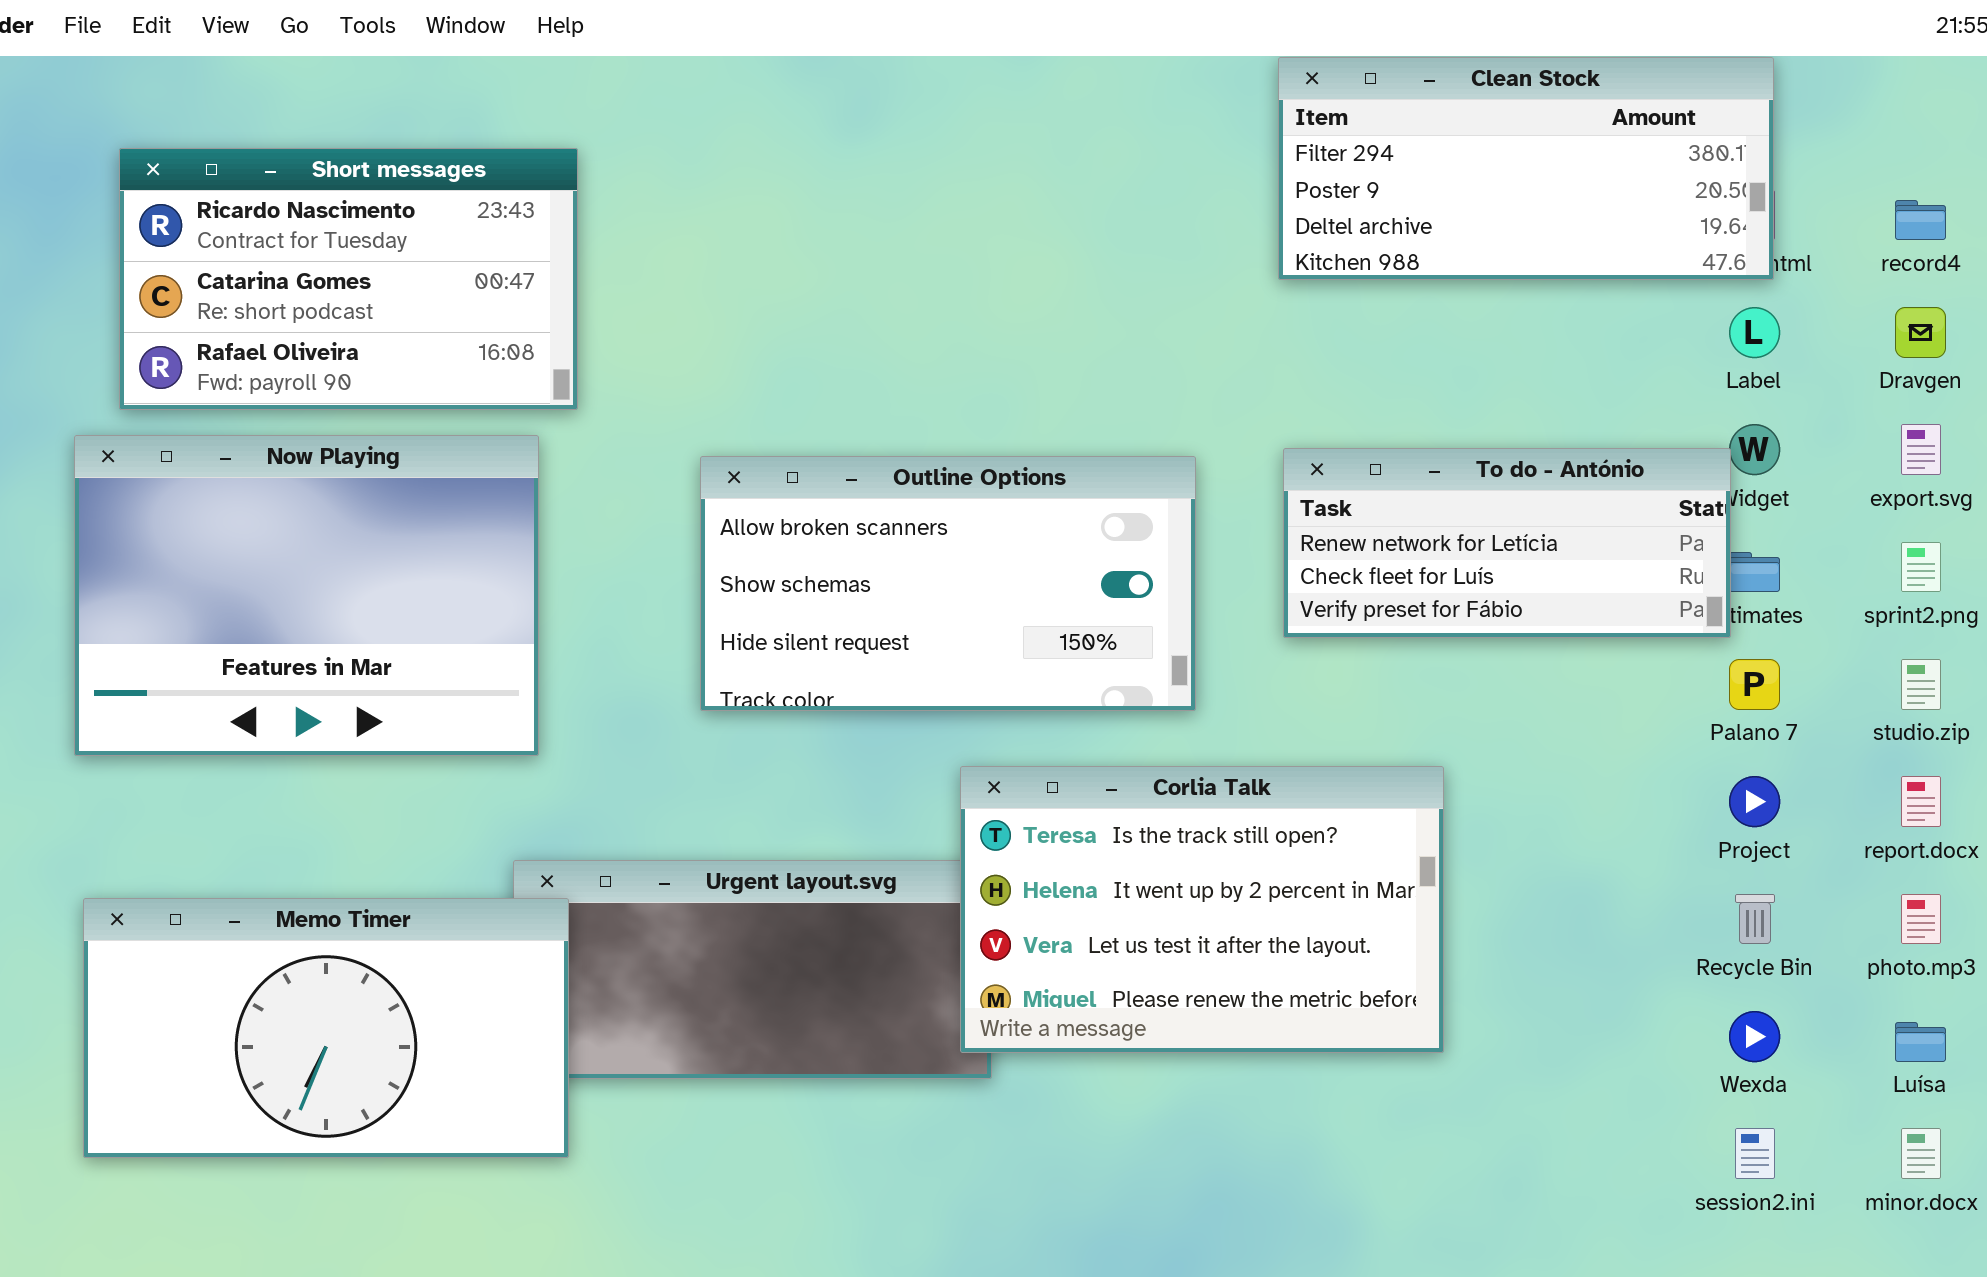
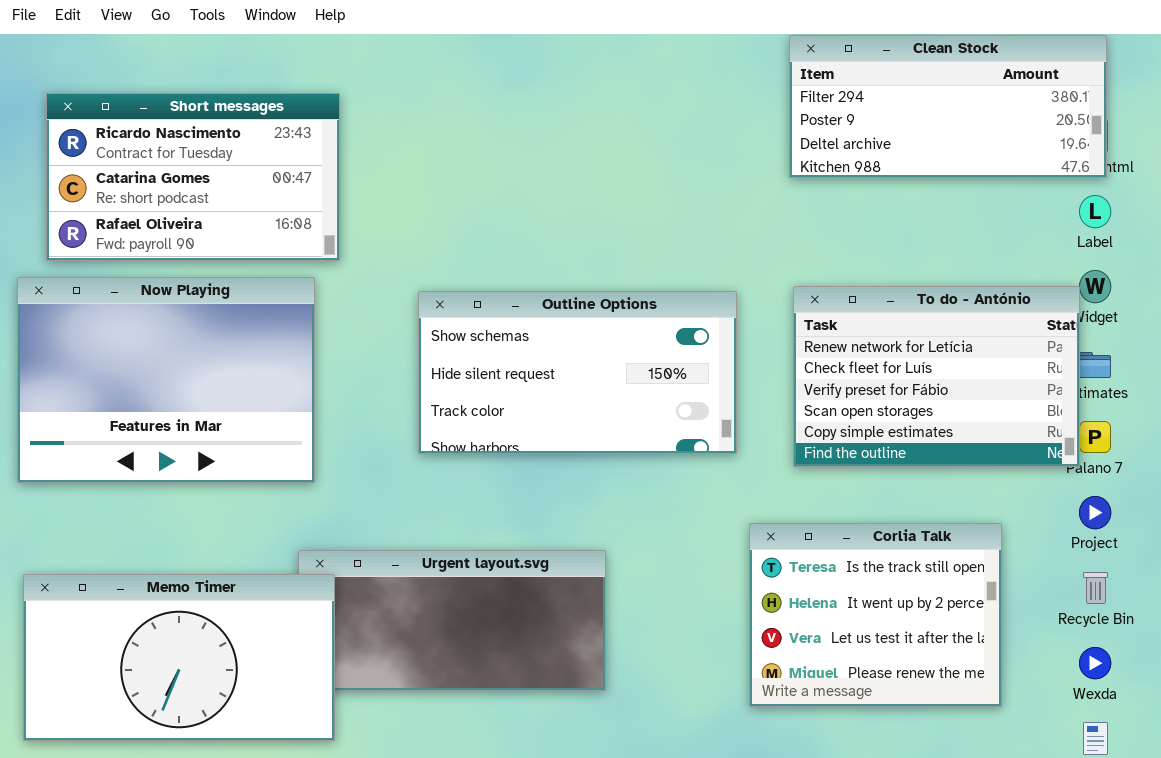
To do - António: [1283,448,1731,638] -> [793,286,1080,467], resized
Outline Options: [700,456,1196,711] -> [418,291,737,454], scrolled down 1 row
Corlia Talk: [960,766,1444,1053] -> [749,523,1002,707], moved, resized

